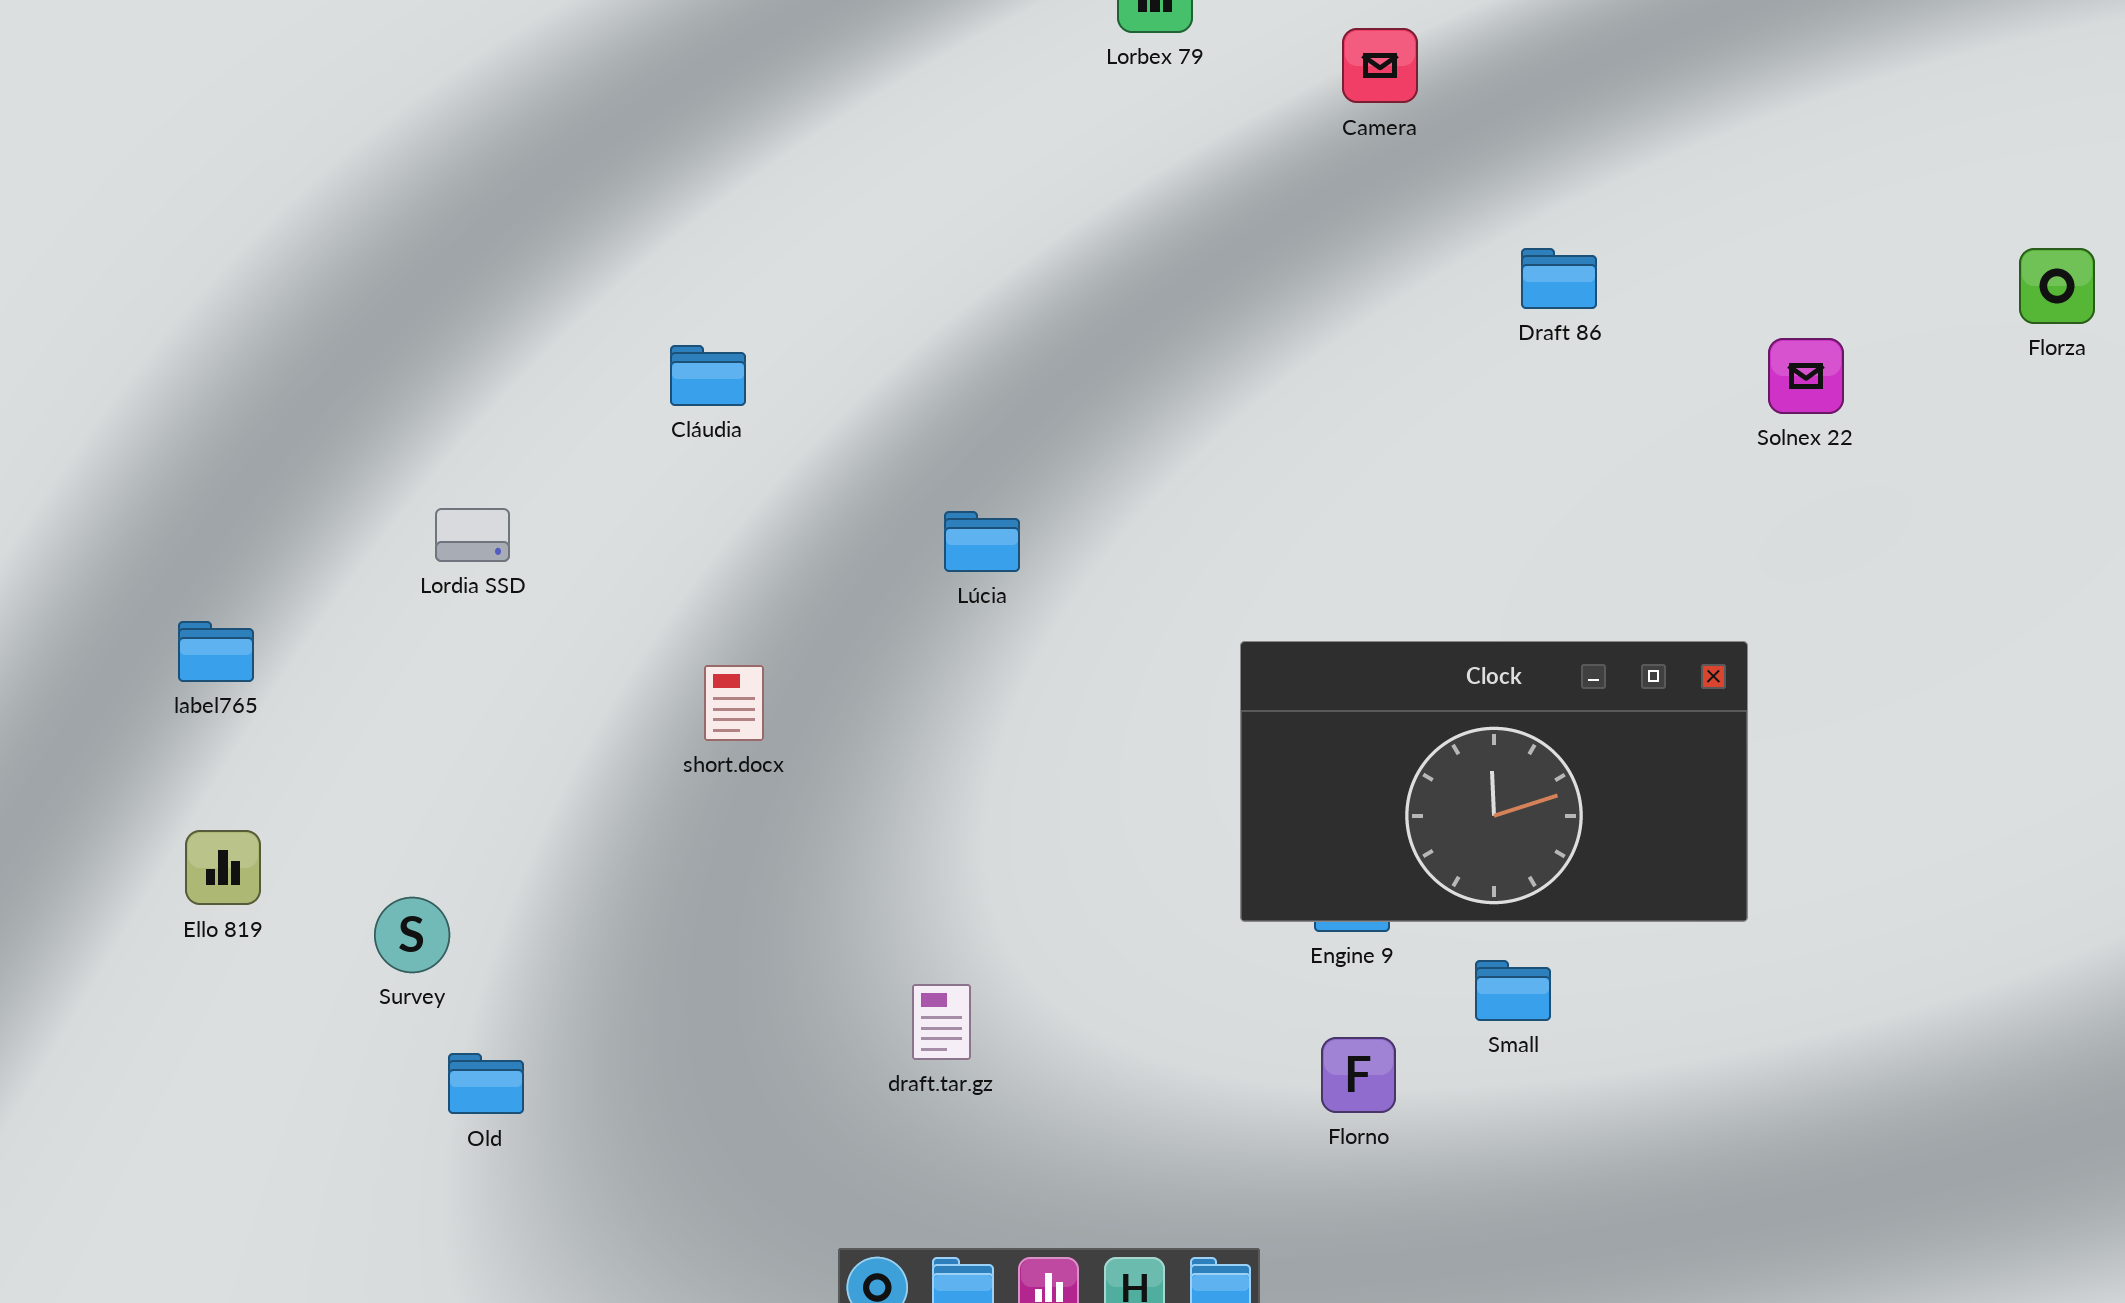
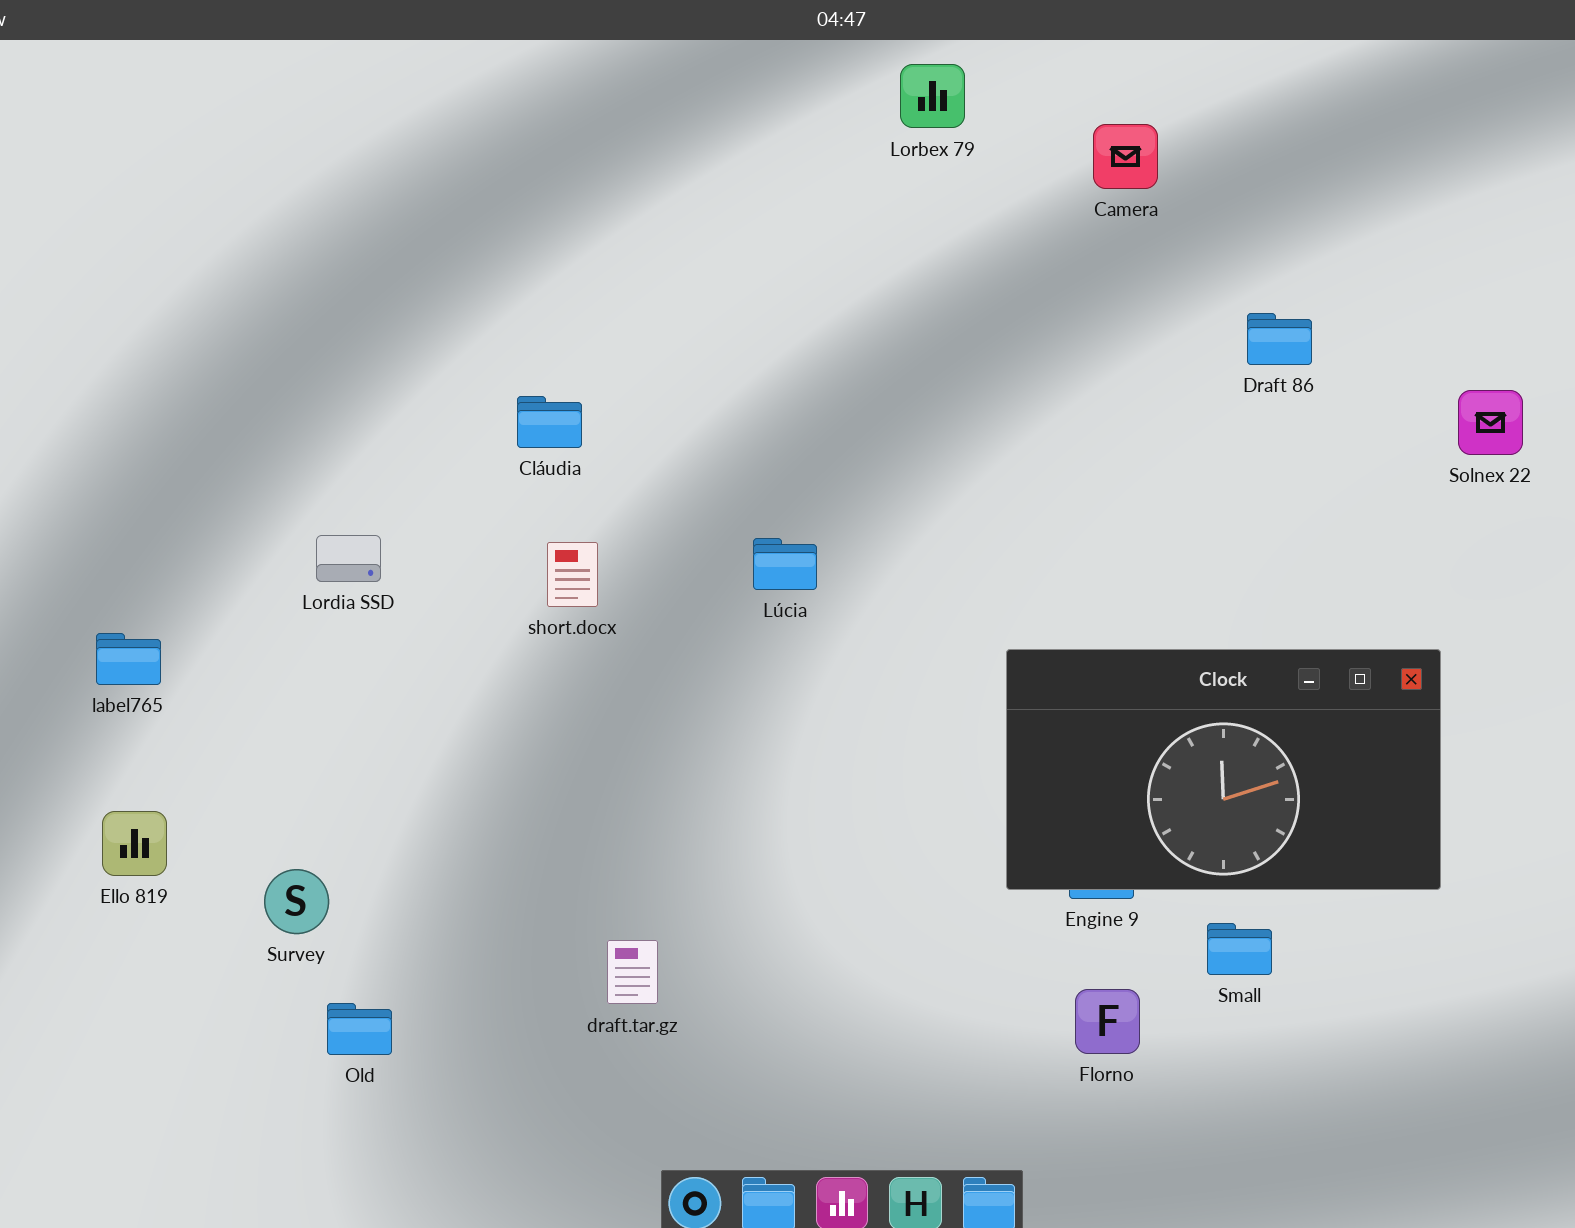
short.docx: [704,665,764,741] -> [547,542,598,607], moved
draft.tar.gz: [912,984,971,1060] -> [607,940,658,1004], moved

